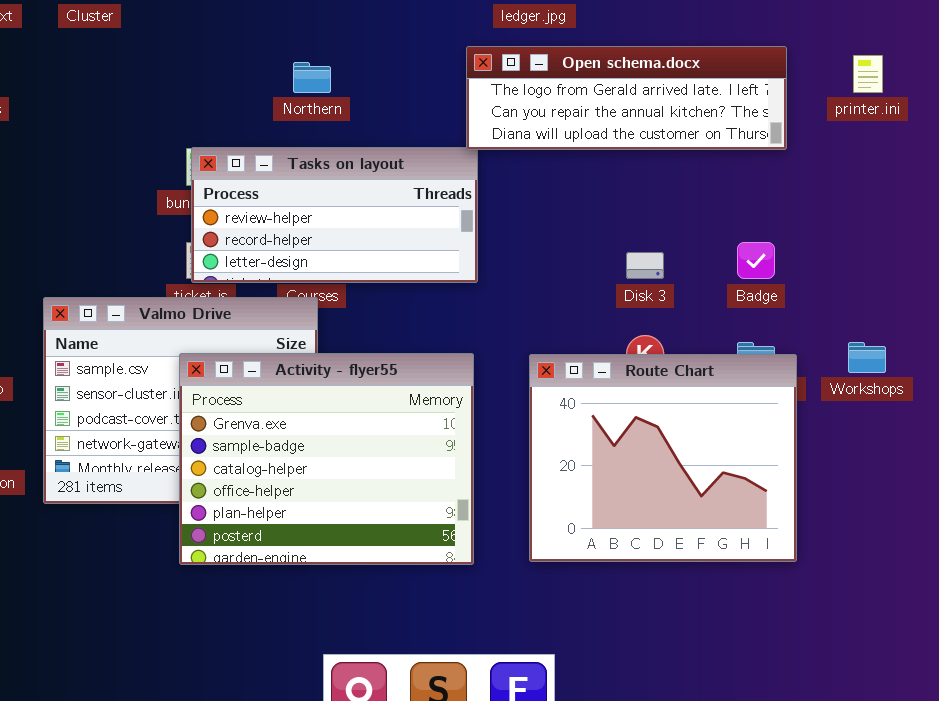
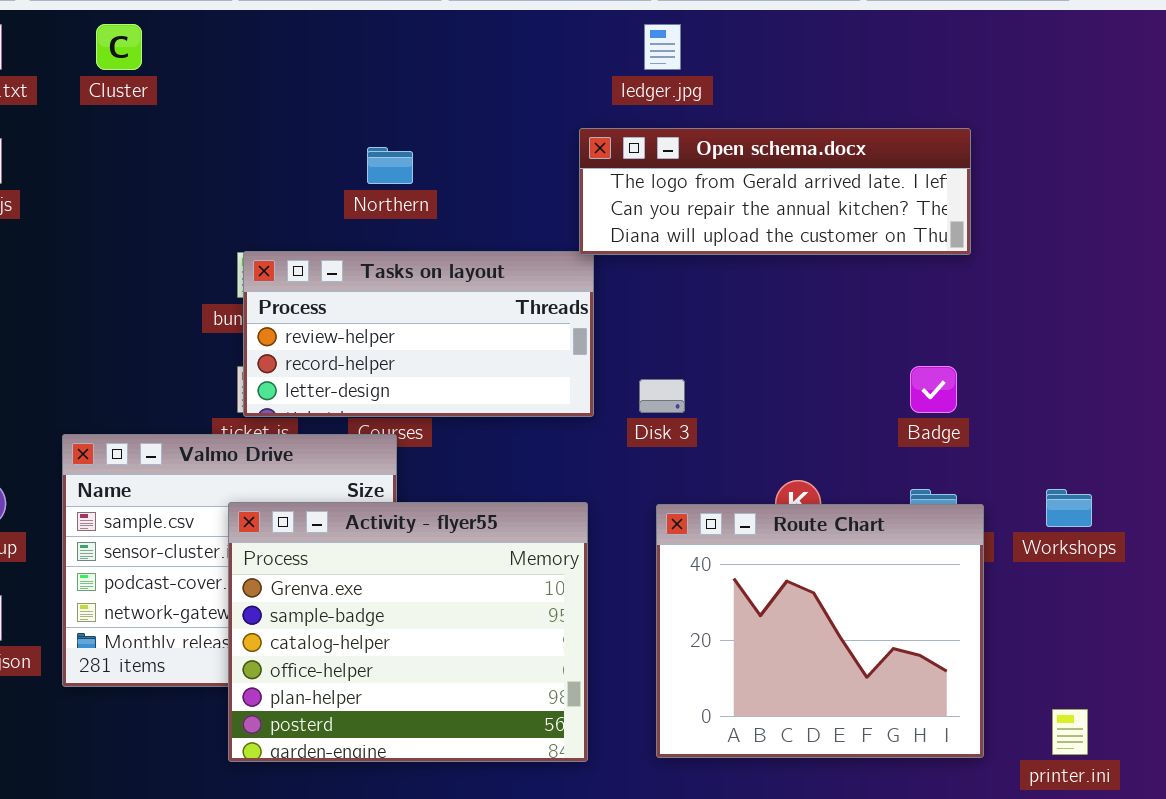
printer.ini: [853,55,883,93] -> [1052,709,1088,755], moved
Disk 3: [626,252,664,279] -> [639,379,685,413], moved

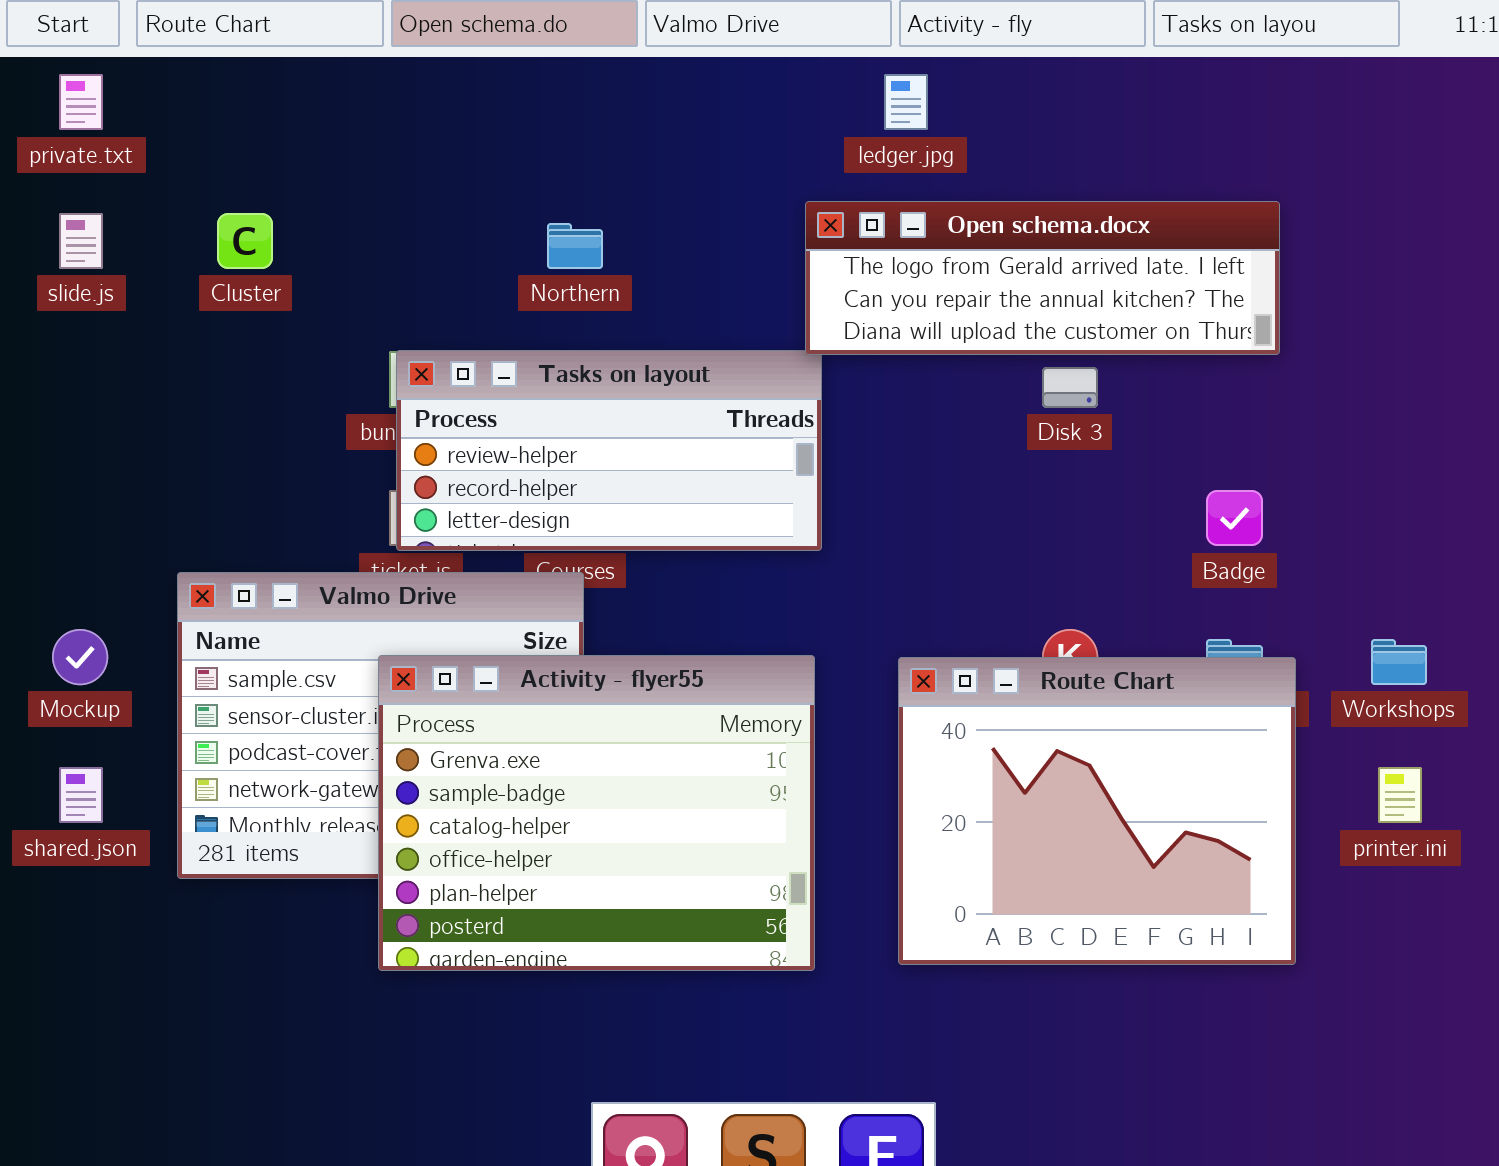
Cluster: [96,24,142,70] -> [217,213,273,269], moved
Disk 3: [639,379,685,413] -> [1042,367,1098,408], moved
printer.ini: [1052,709,1088,755] -> [1378,767,1422,823], moved

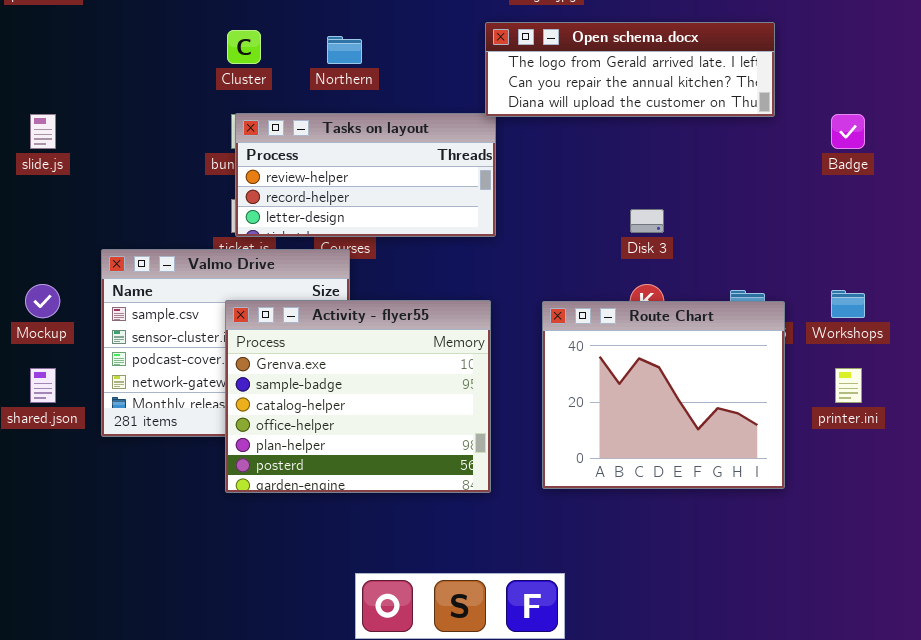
slide.js: [59,213,103,269] -> [30,114,56,149], moved
Cluster: [217,213,273,269] -> [227,30,261,64], moved
Disk 3: [1042,367,1098,408] -> [630,209,664,233], moved
Badge: [1206,490,1263,546] -> [831,114,865,149], moved

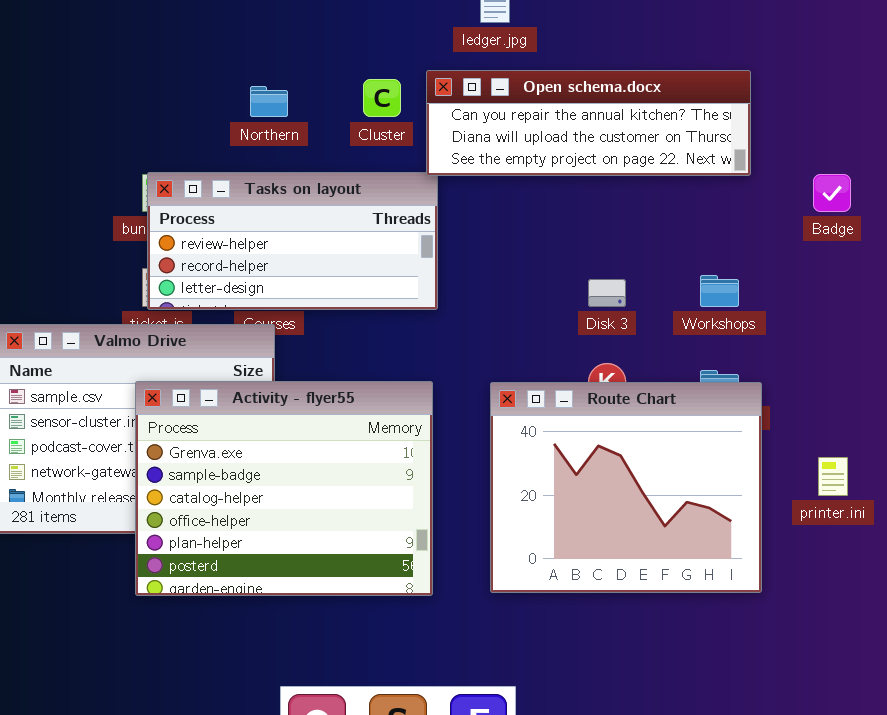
Open schema.docx: [485,22,775,117] -> [426,70,751,176], scrolled down 1 row
Cluster: [227,30,261,64] -> [363,79,401,117], moved
Workshops: [831,290,865,318] -> [700,275,739,307], moved

